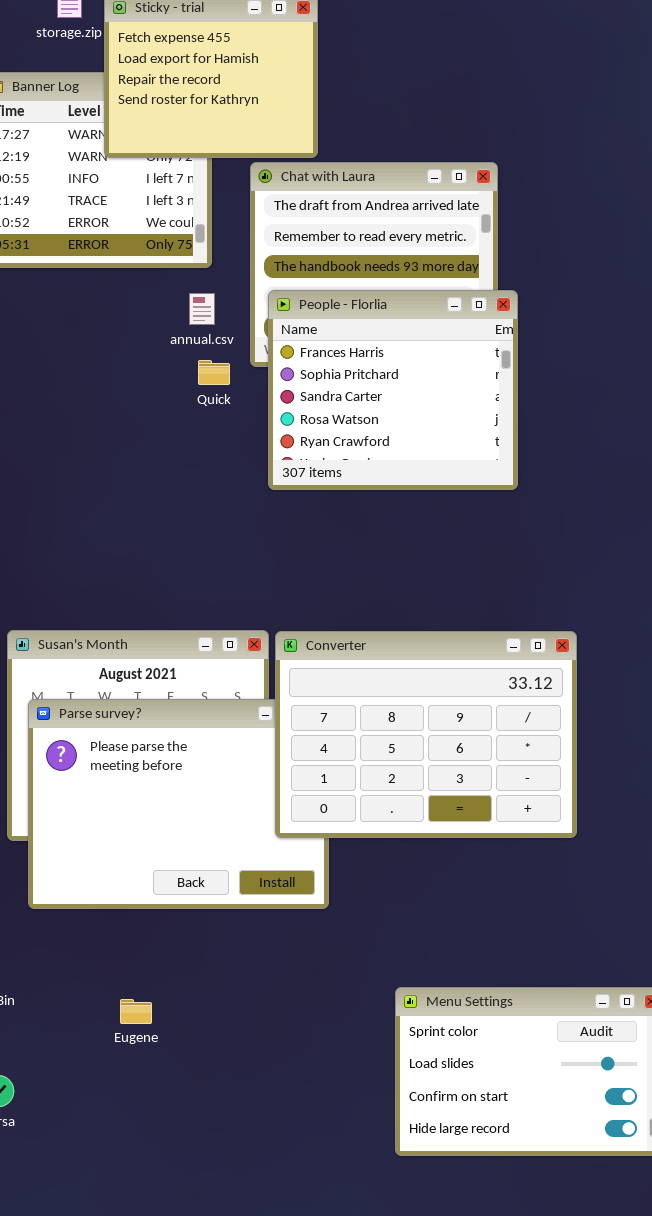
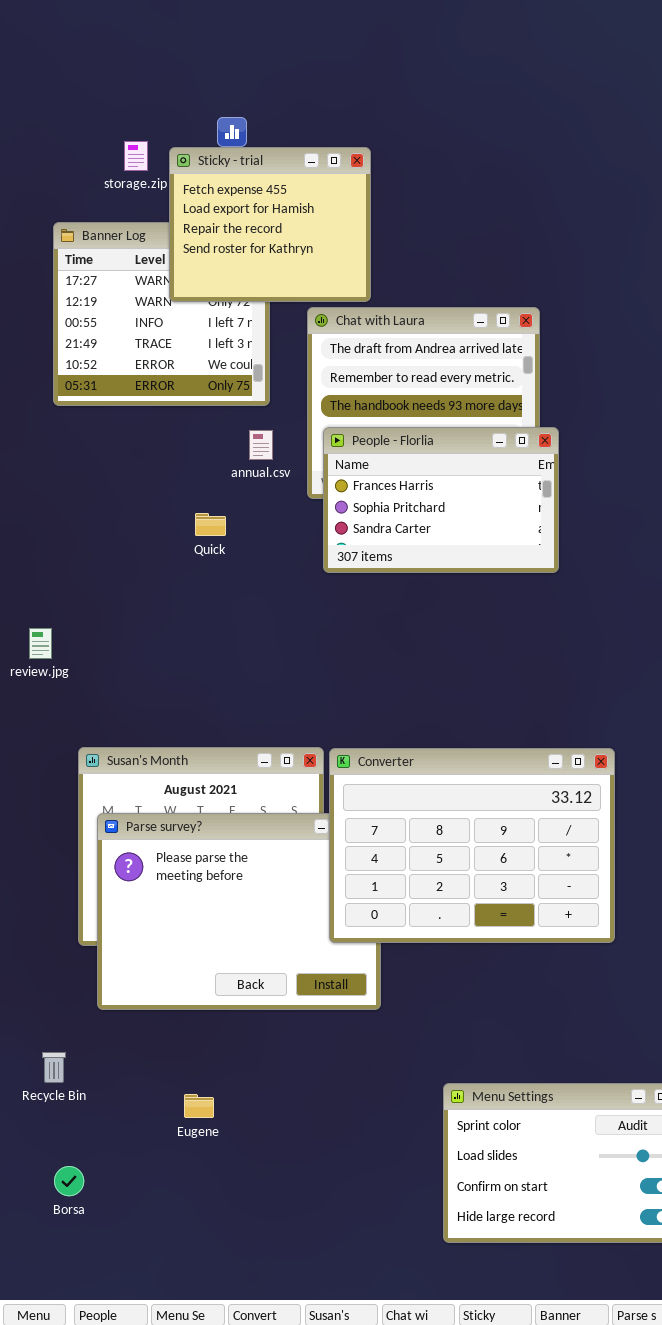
People - Florlia: [268,290,518,490] -> [323,427,559,573], resized
Quick: [198,360,230,385] -> [195,513,226,536], moved

